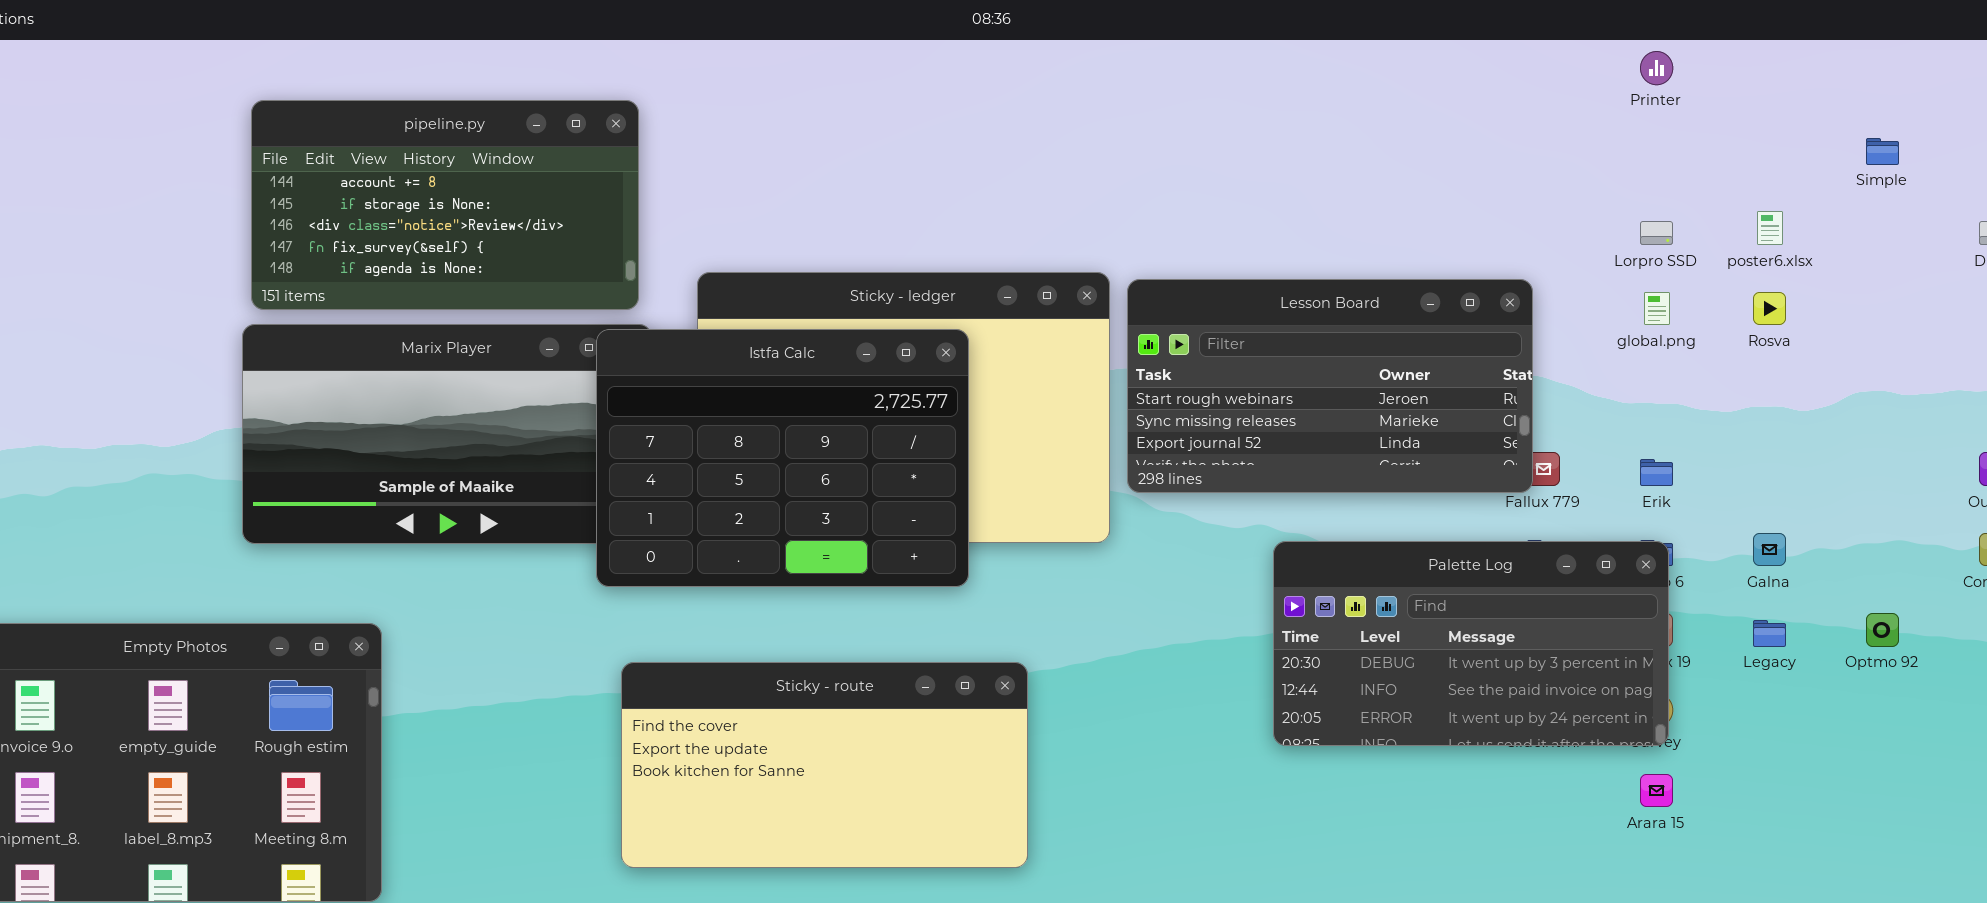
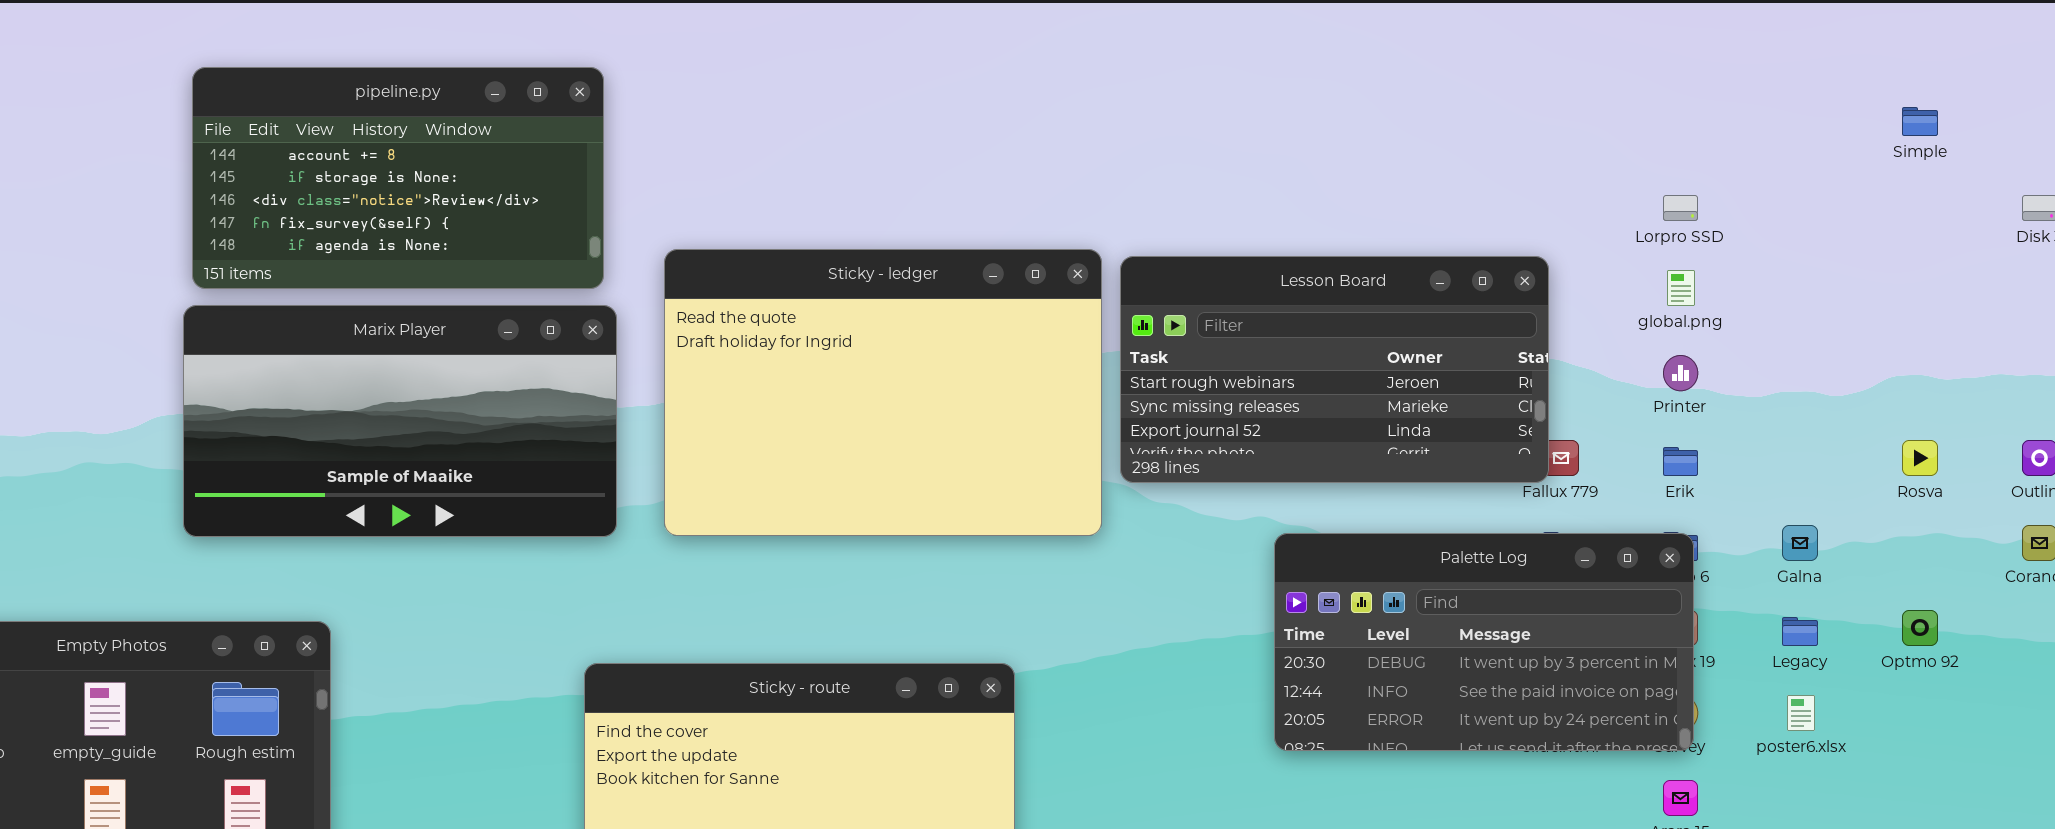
Printer: [1640,51,1673,85] -> [1663,355,1698,391], moved
poster6.xlsx: [1757,211,1783,245] -> [1787,695,1815,731], moved
Rosva: [1753,292,1786,325] -> [1902,440,1938,476], moved
Istfa Calc: [596,329,969,587] -> none, closed

